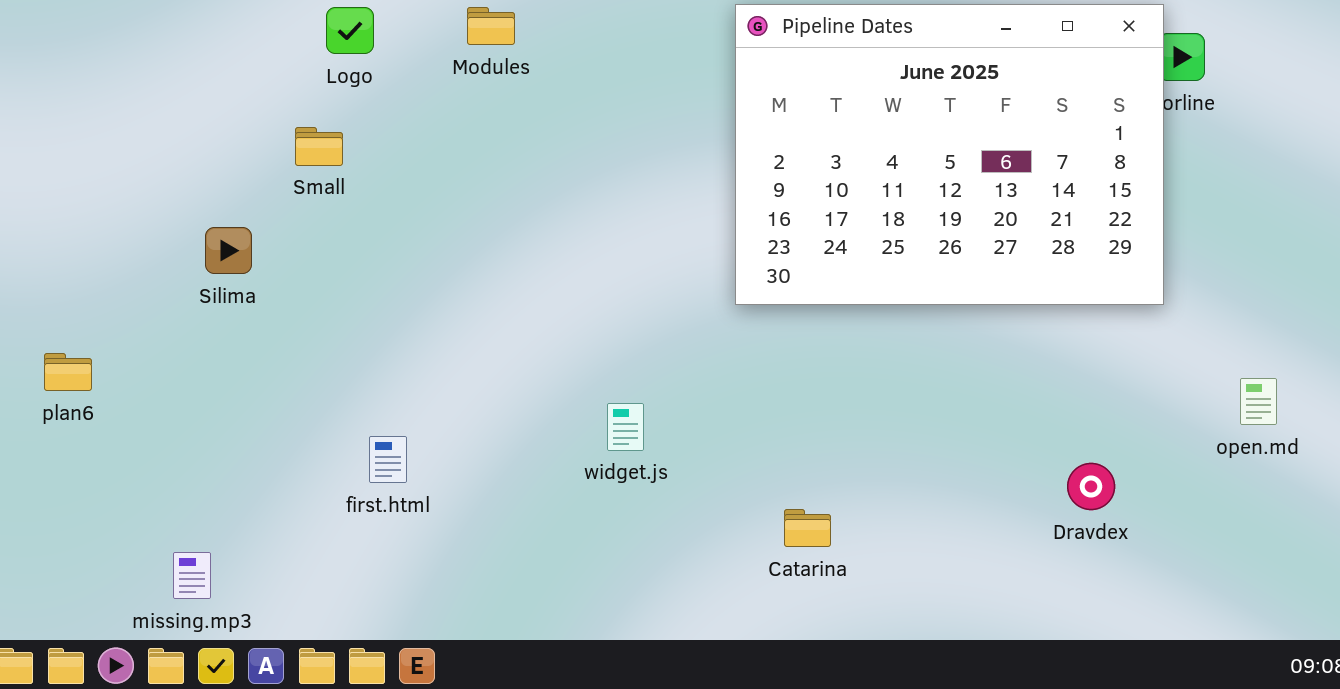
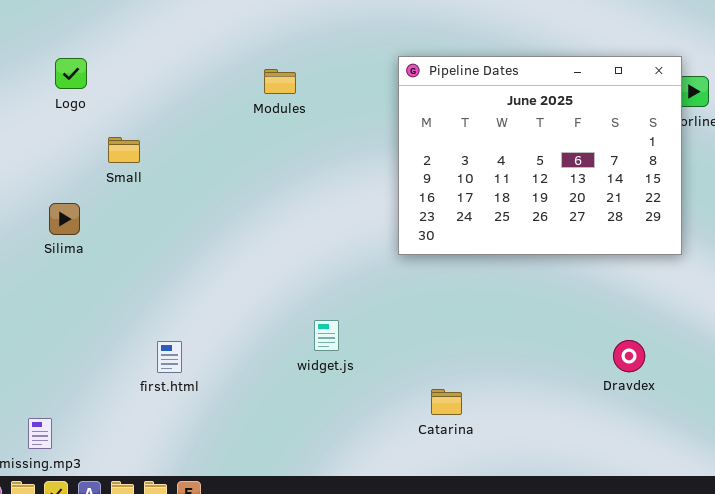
Logo: [326,7,374,54] -> [55,58,87,89], moved
Modules: [467,7,515,45] -> [264,69,296,94], moved
Dravdex: [1067,463,1115,510] -> [613,340,645,372], moved

